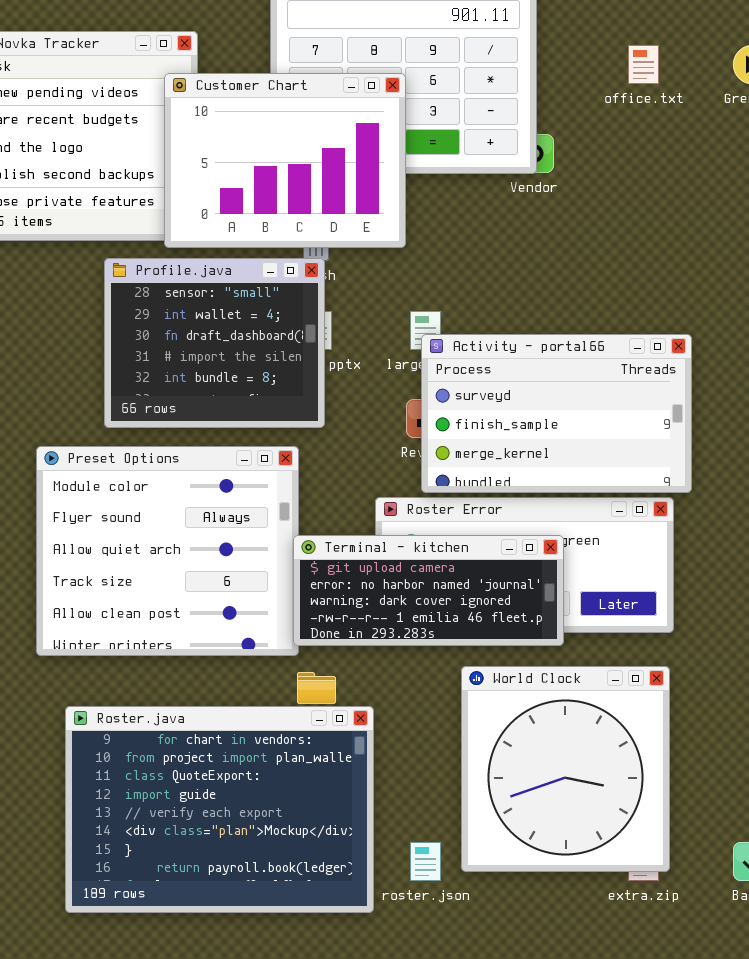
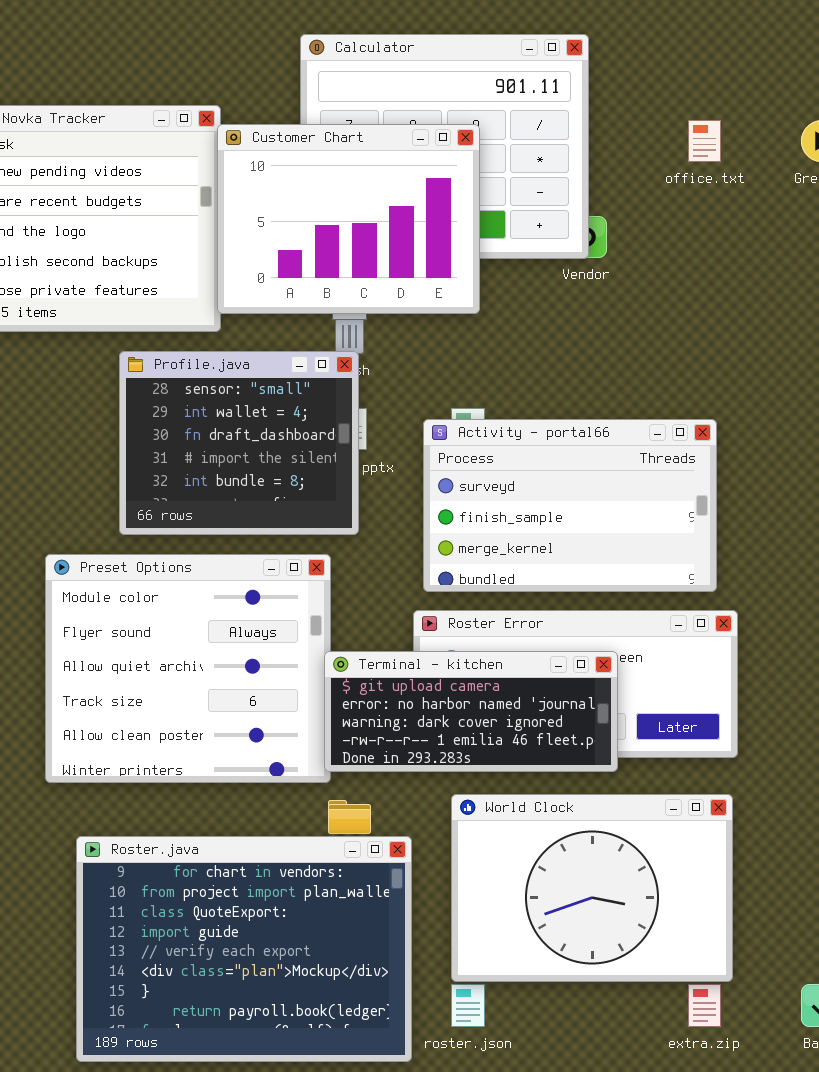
Customer Chart: [164,73,406,248] -> [217,124,480,314], moved
Activity - portal66: [421,334,692,493] -> [423,419,717,592], moved
World Clock: [461,666,670,872] -> [451,794,733,982], resized

